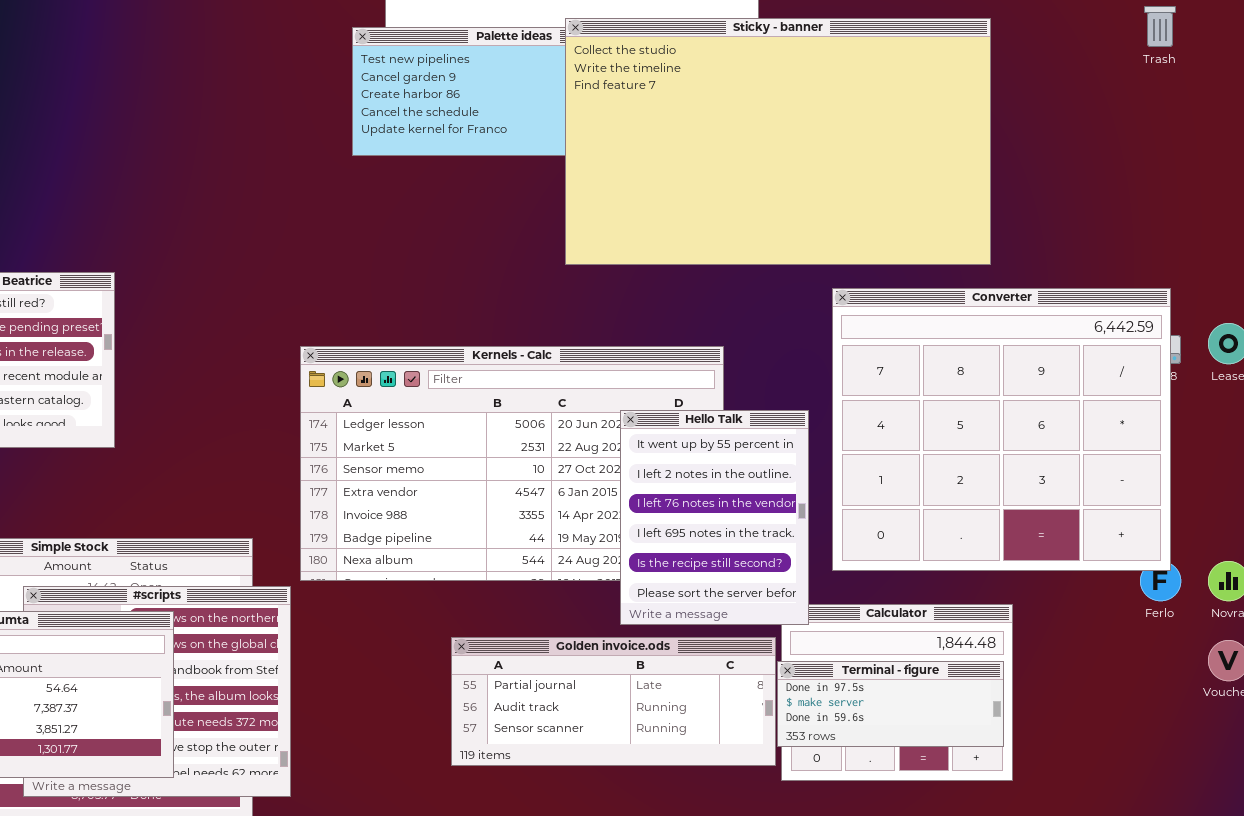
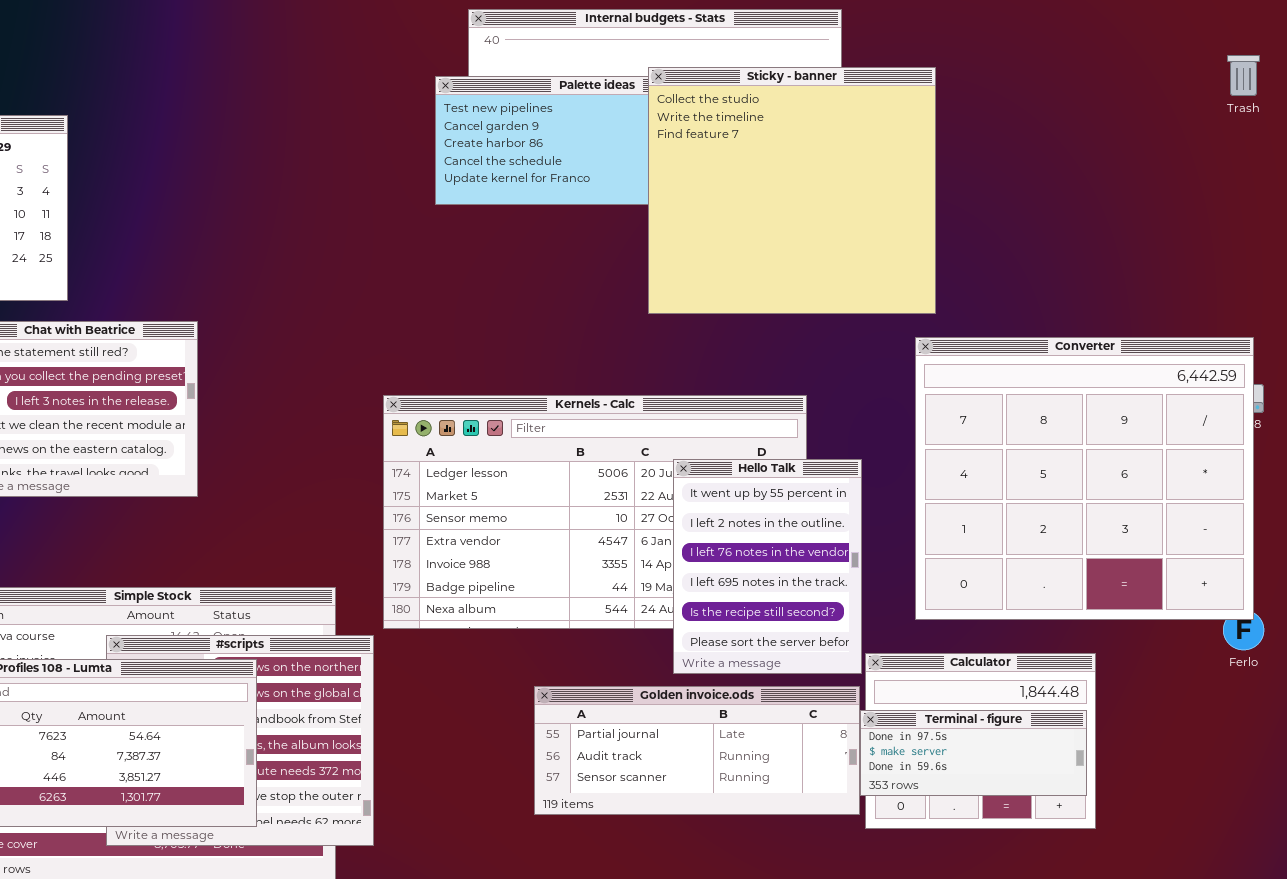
Sticky - banner: [565,18,991,265] -> [648,67,936,314], resized
Hello Talk: [620,410,809,625] -> [673,459,862,674], moved

